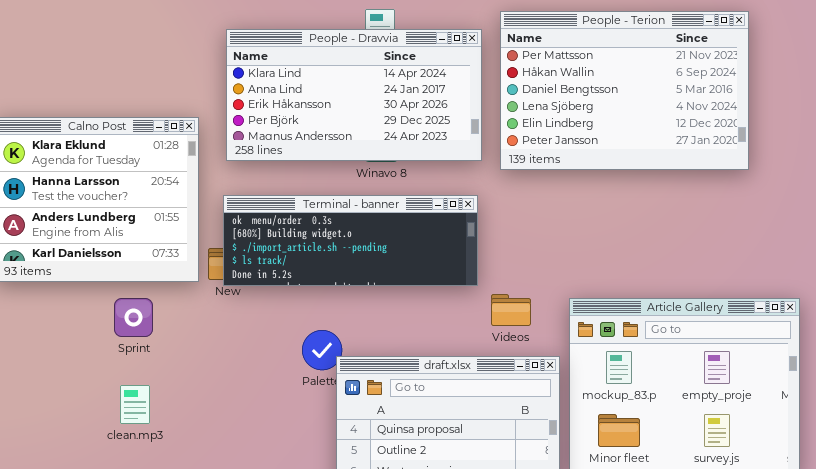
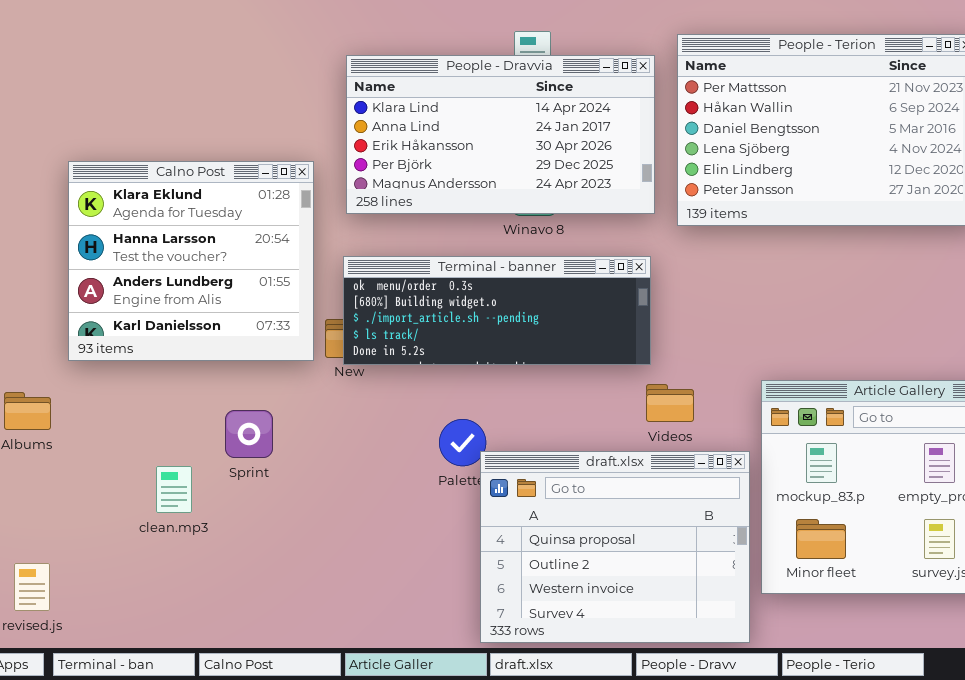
Videos: [491,294,531,326] -> [646,384,694,422], moved
Sprint: [114,298,153,337] -> [225,410,273,458], moved
clean.mp3: [120,385,150,424] -> [156,466,192,513], moved

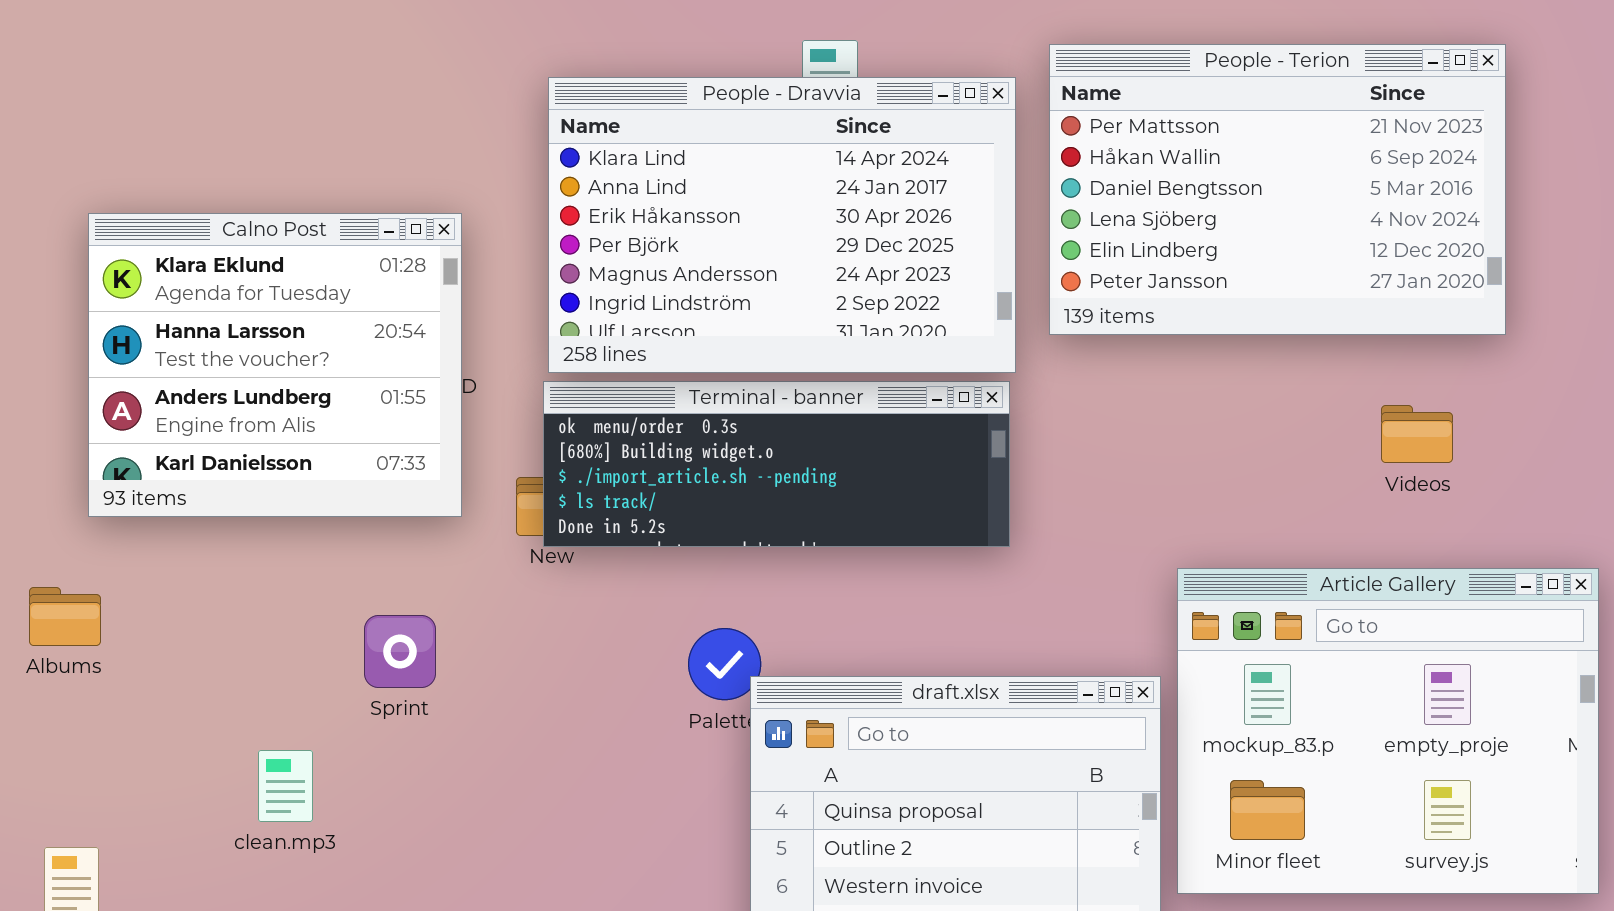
People - Dravvia: [346,55,655,214] -> [548,77,1016,373], resized
Calno Post: [68,161,314,361] -> [88,213,462,517], moved
Videos: [646,384,694,422] -> [1381,405,1453,463], moved
clean.mp3: [156,466,192,513] -> [258,750,313,822], moved

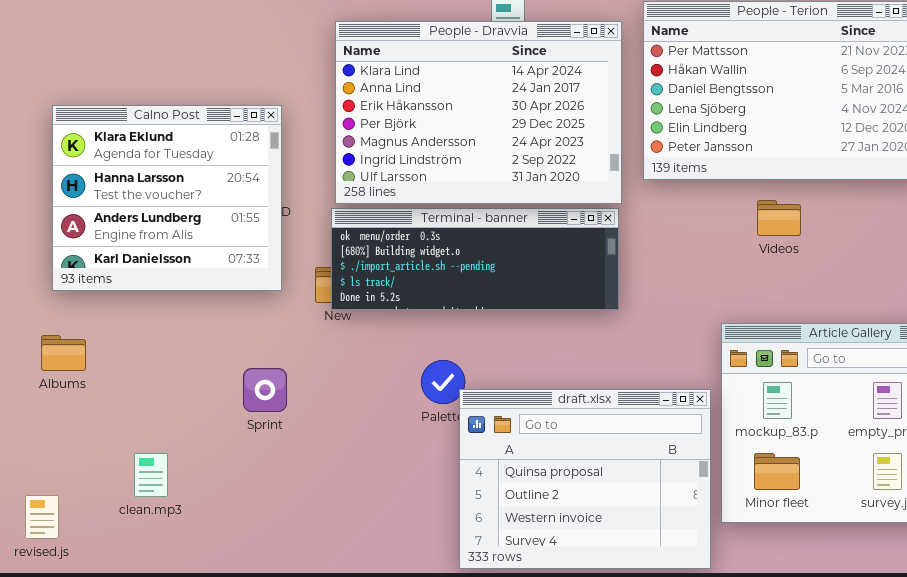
Videos: [1381,405,1453,463] -> [757,200,801,236], moved
Albums: [29,587,101,646] -> [41,335,86,371], moved
Sprint: [364,615,436,688] -> [243,368,287,412], moved
clean.mp3: [258,750,313,822] -> [134,453,168,497], moved

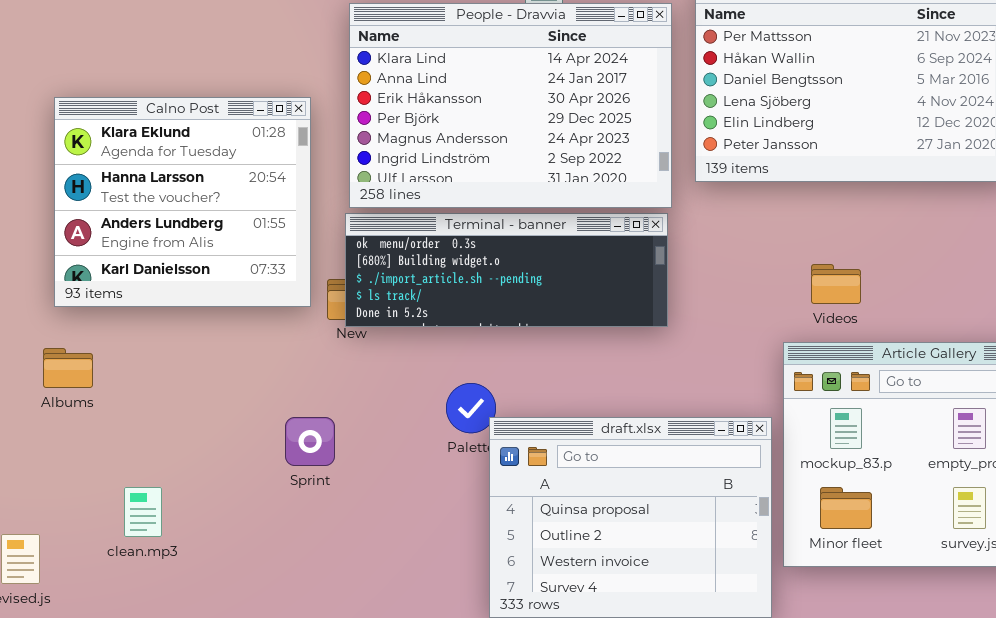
Calno Post: [52,105,282,291] -> [54,97,311,307], moved
Videos: [757,200,801,236] -> [811,264,861,304], moved
Albums: [41,335,86,371] -> [43,348,93,388], moved
Sprint: [243,368,287,412] -> [285,417,335,466], moved

